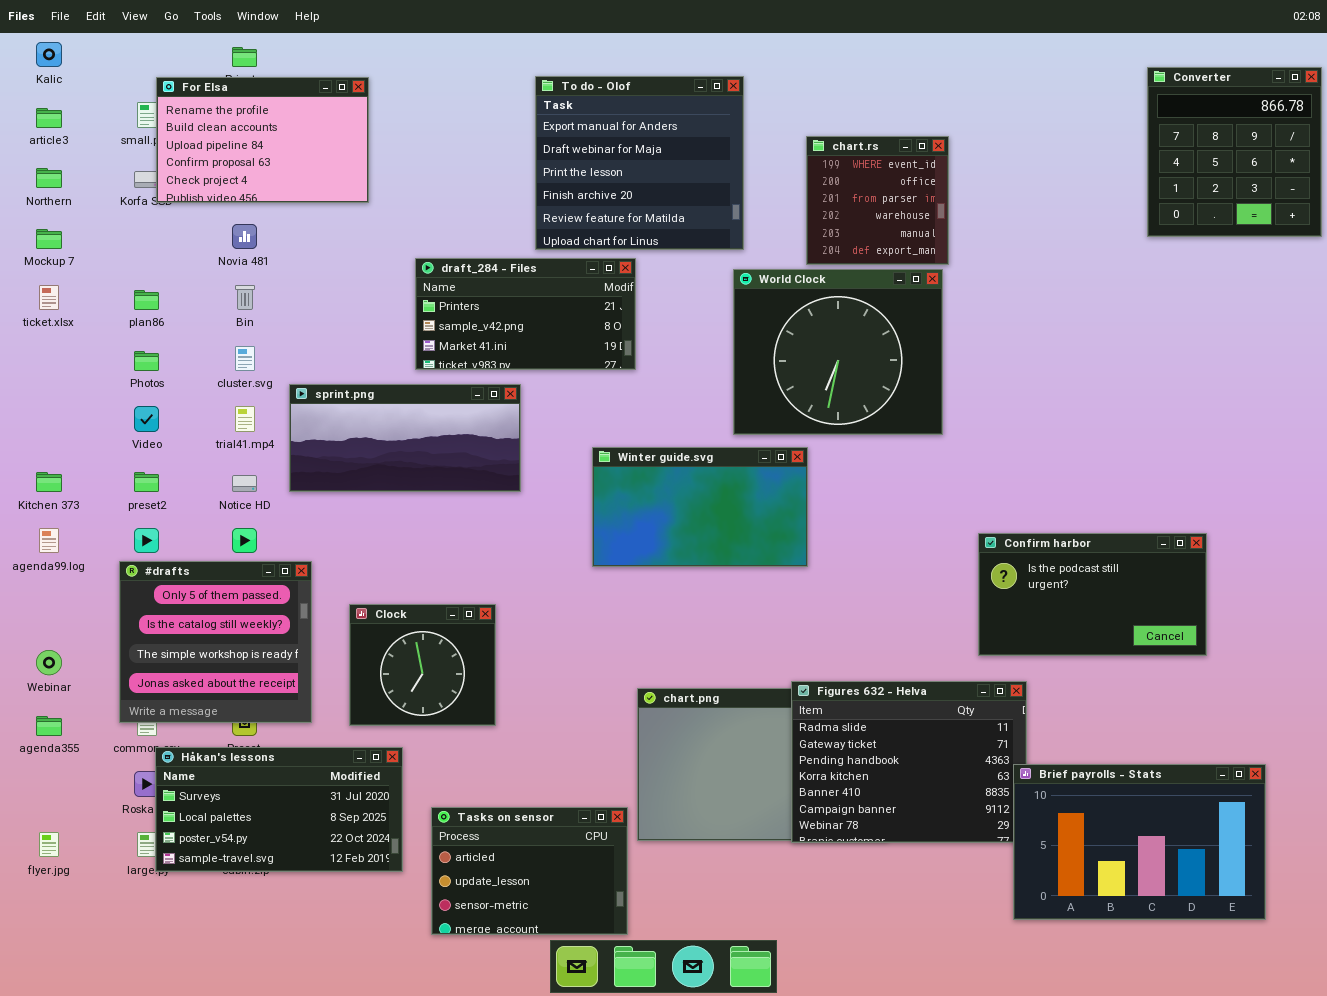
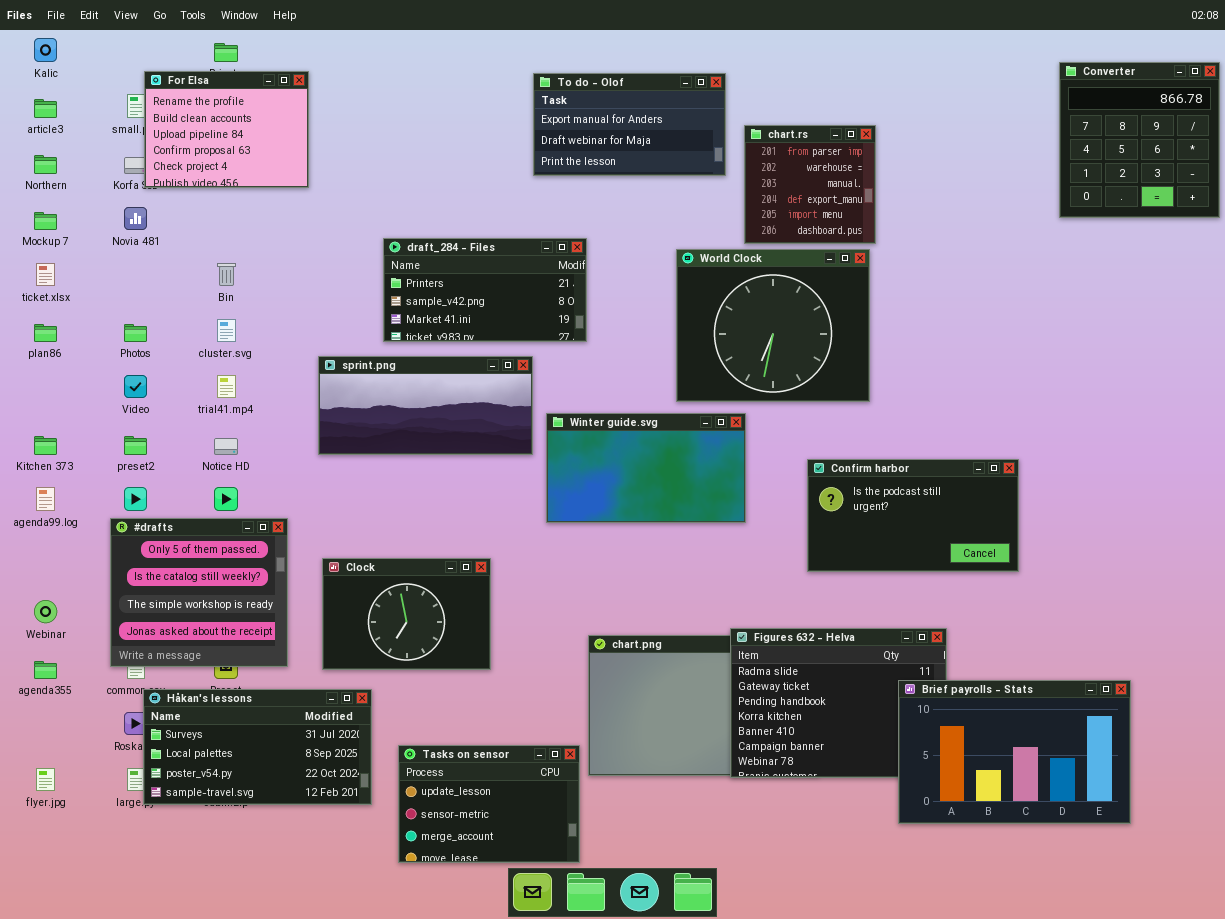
To do - Olof: [535,76,744,250] -> [533,73,726,176], moved, resized
For Elsa: [156,77,369,203] -> [144,71,309,188], resized
chart.rs: [806,136,949,265] -> [744,125,876,244], scrolled down 2 rows
Novia 481: [232,224,257,249] -> [124,207,147,230], moved
plan86: [134,290,159,310] -> [34,324,57,342], moved
sprint.png: [289,384,521,492] -> [318,356,533,455], moved
Confirm harbor: [978,533,1207,656] -> [807,459,1019,572], moved
Clock: [349,604,496,726] -> [322,558,491,670], resized
Brief payrolls - Stats: [1013,764,1266,920] -> [898,680,1131,824], moved
Tasks on sensor: [431,807,628,935] -> [398,745,580,863], scrolled down 1 row

